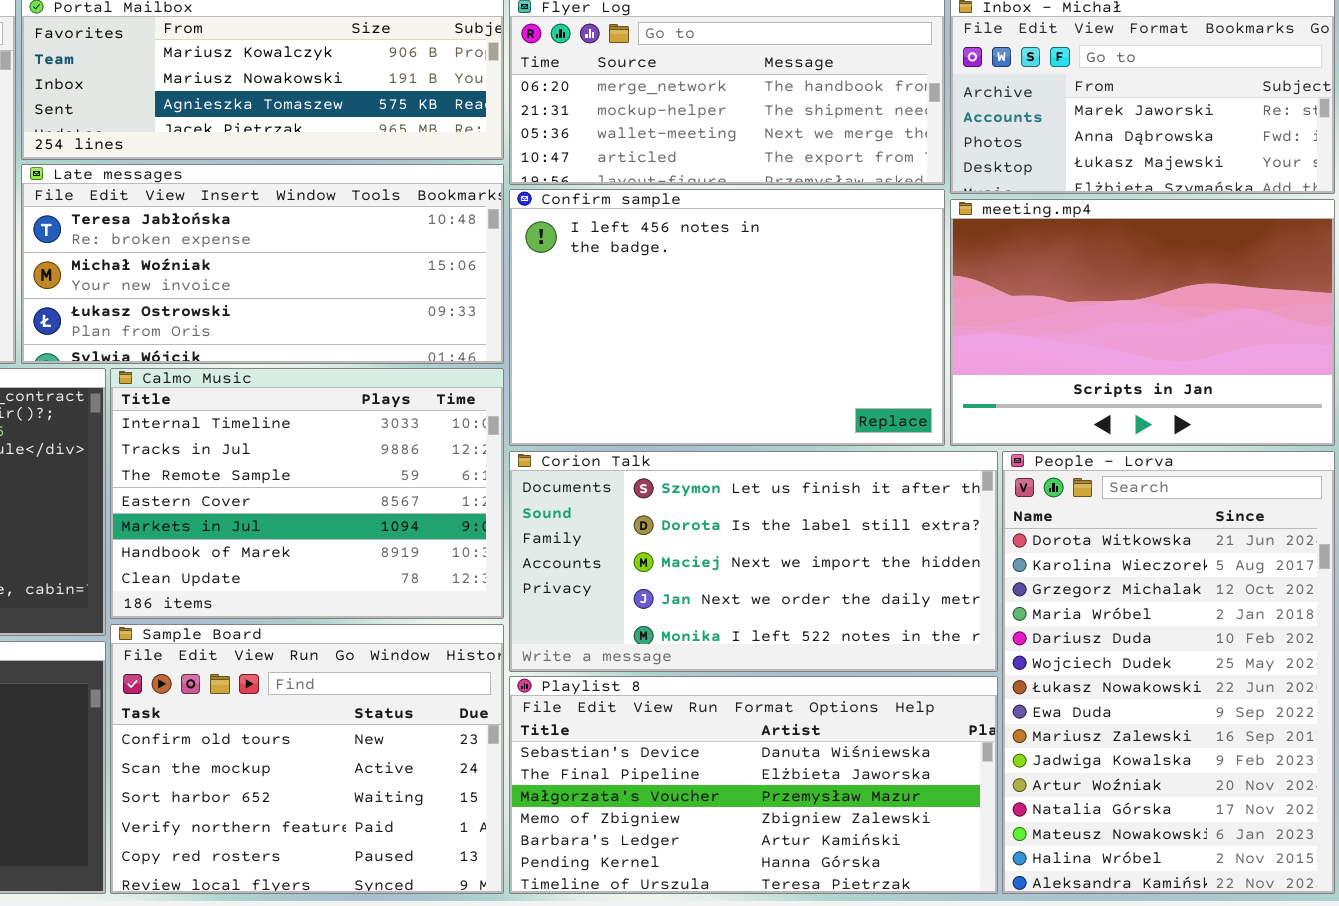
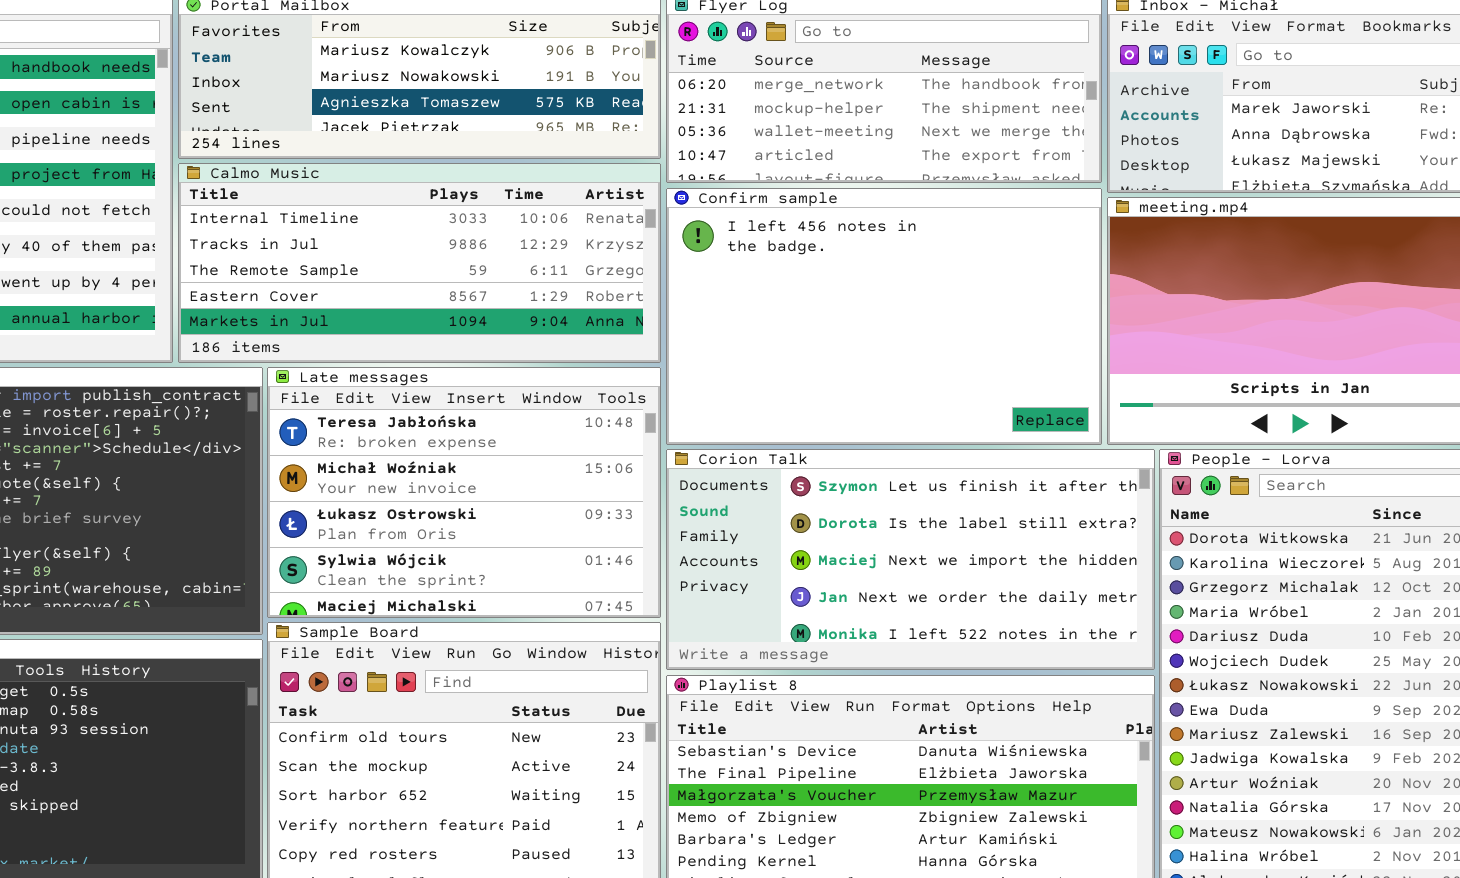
Late messages: [21,164,504,364] -> [267,367,661,618], moved, resized
Calmo Music: [110,368,504,619] -> [178,163,661,363], moved, resized

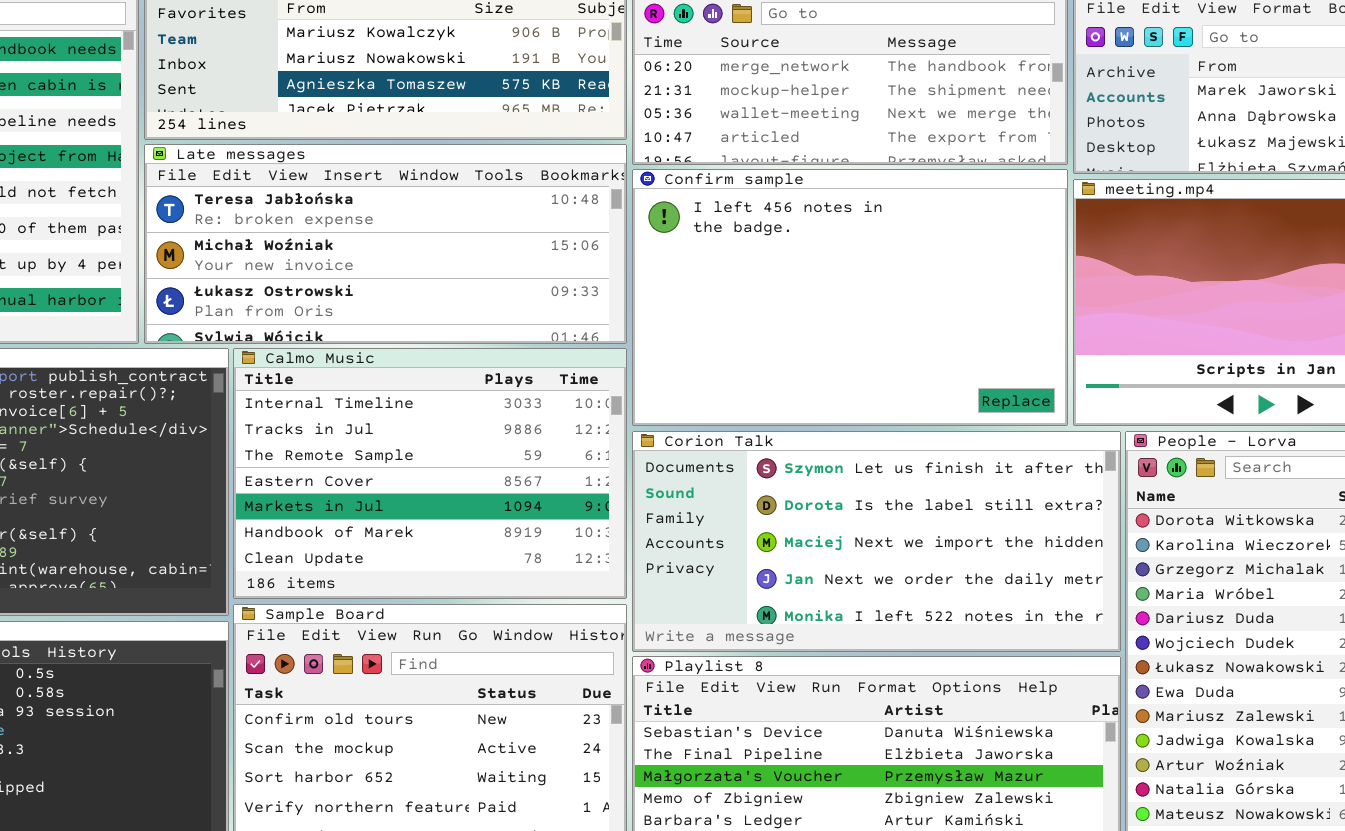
Calmo Music: [178,163,661,363] -> [233,348,627,599], moved, resized
Late messages: [267,367,661,618] -> [144,144,627,344], moved, resized

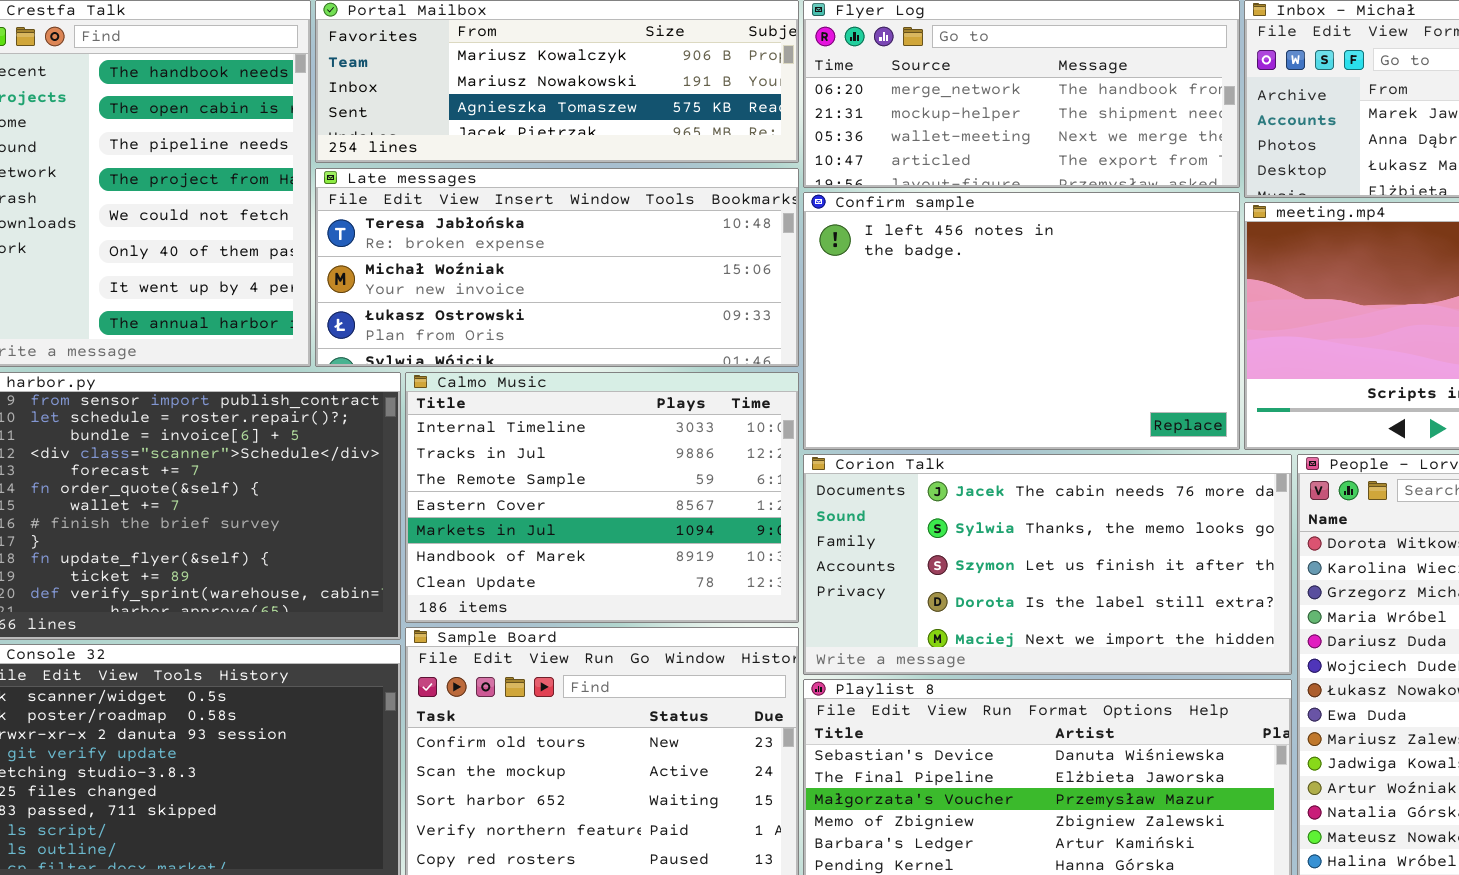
Corion Talk: [632,431,1121,652] -> [803,454,1292,675], scrolled up 2 rows

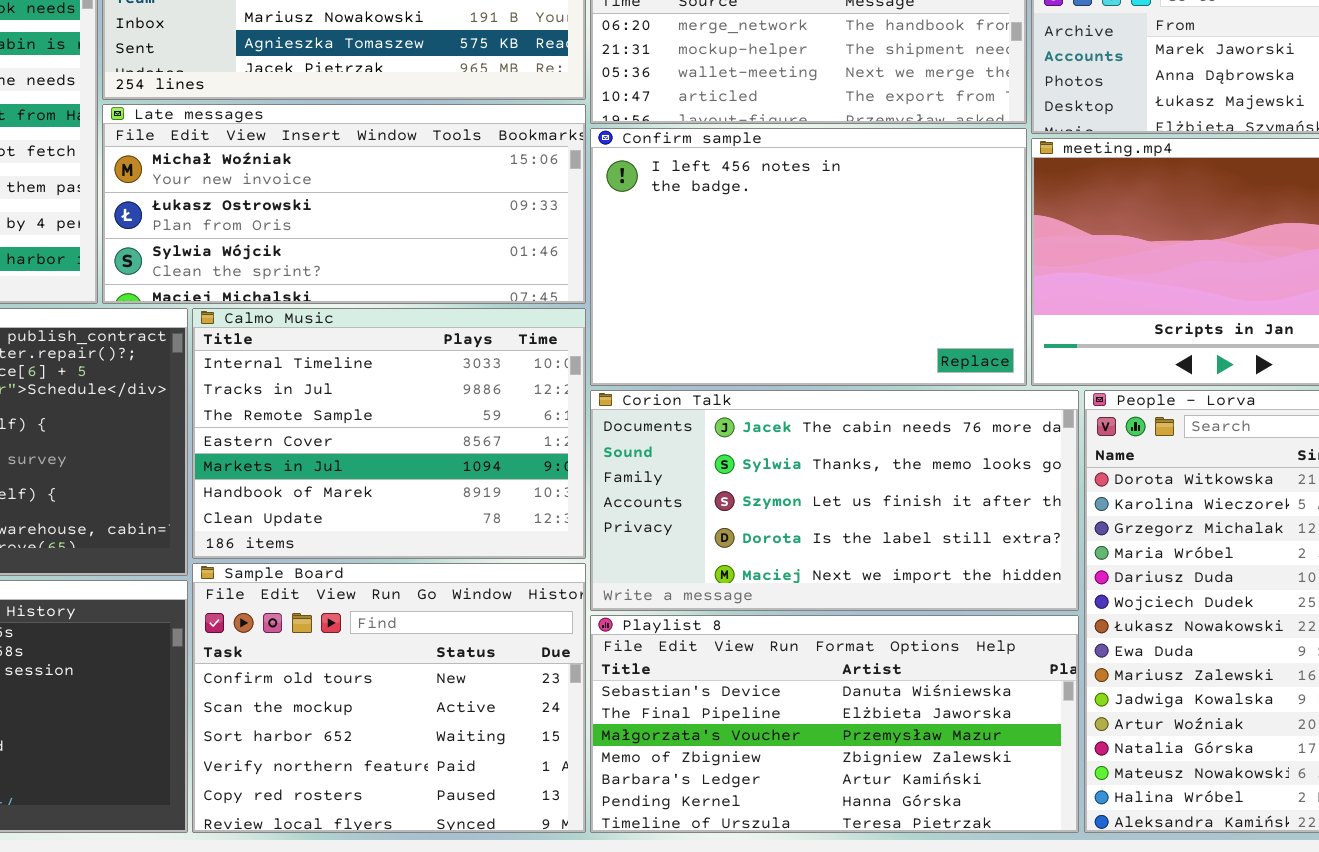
Late messages: [315,168,799,367] -> [102,104,586,304], scrolled down 1 row

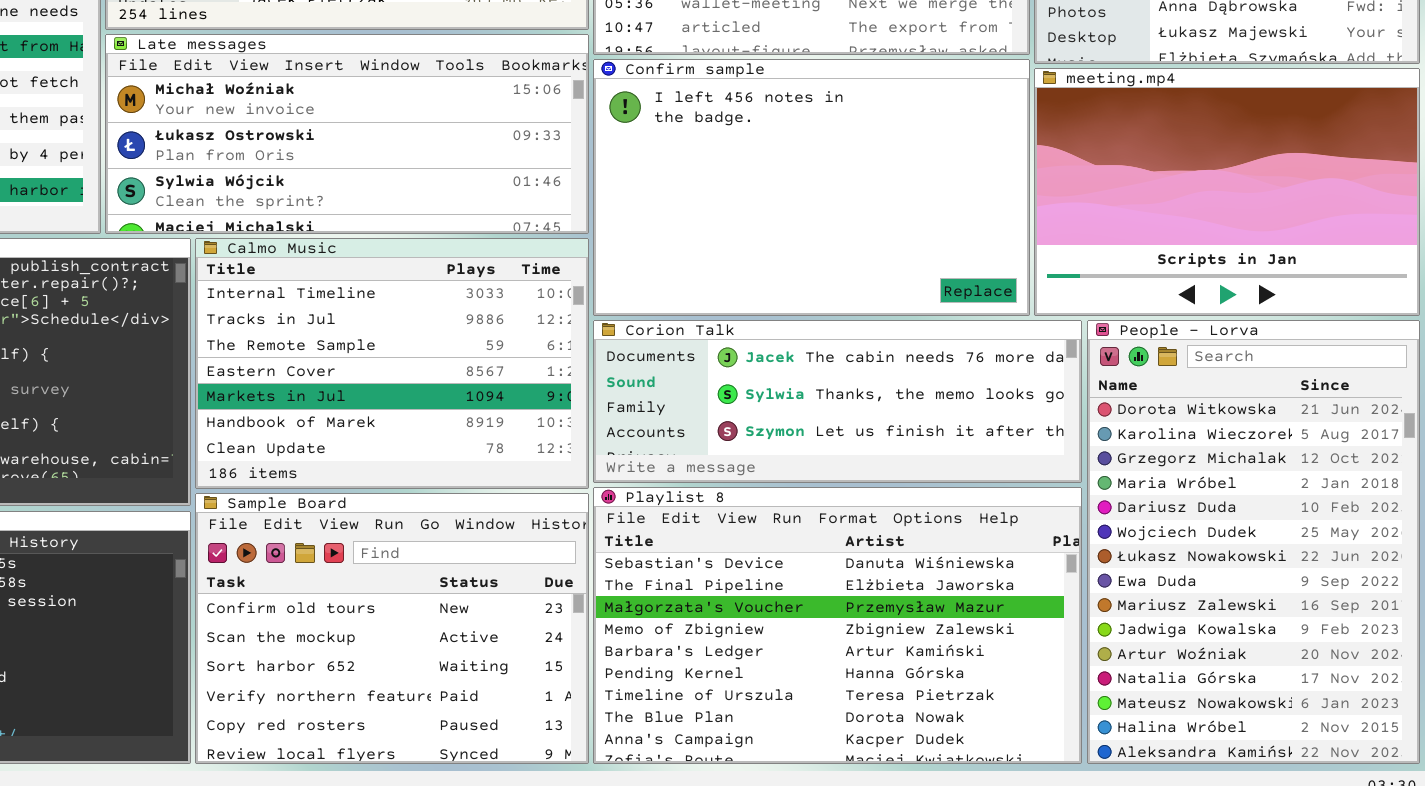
Corion Talk: [590,390,1079,611] -> [593,320,1082,483], resized
Playlist 8: [590,615,1079,833] -> [593,487,1082,764], resized

